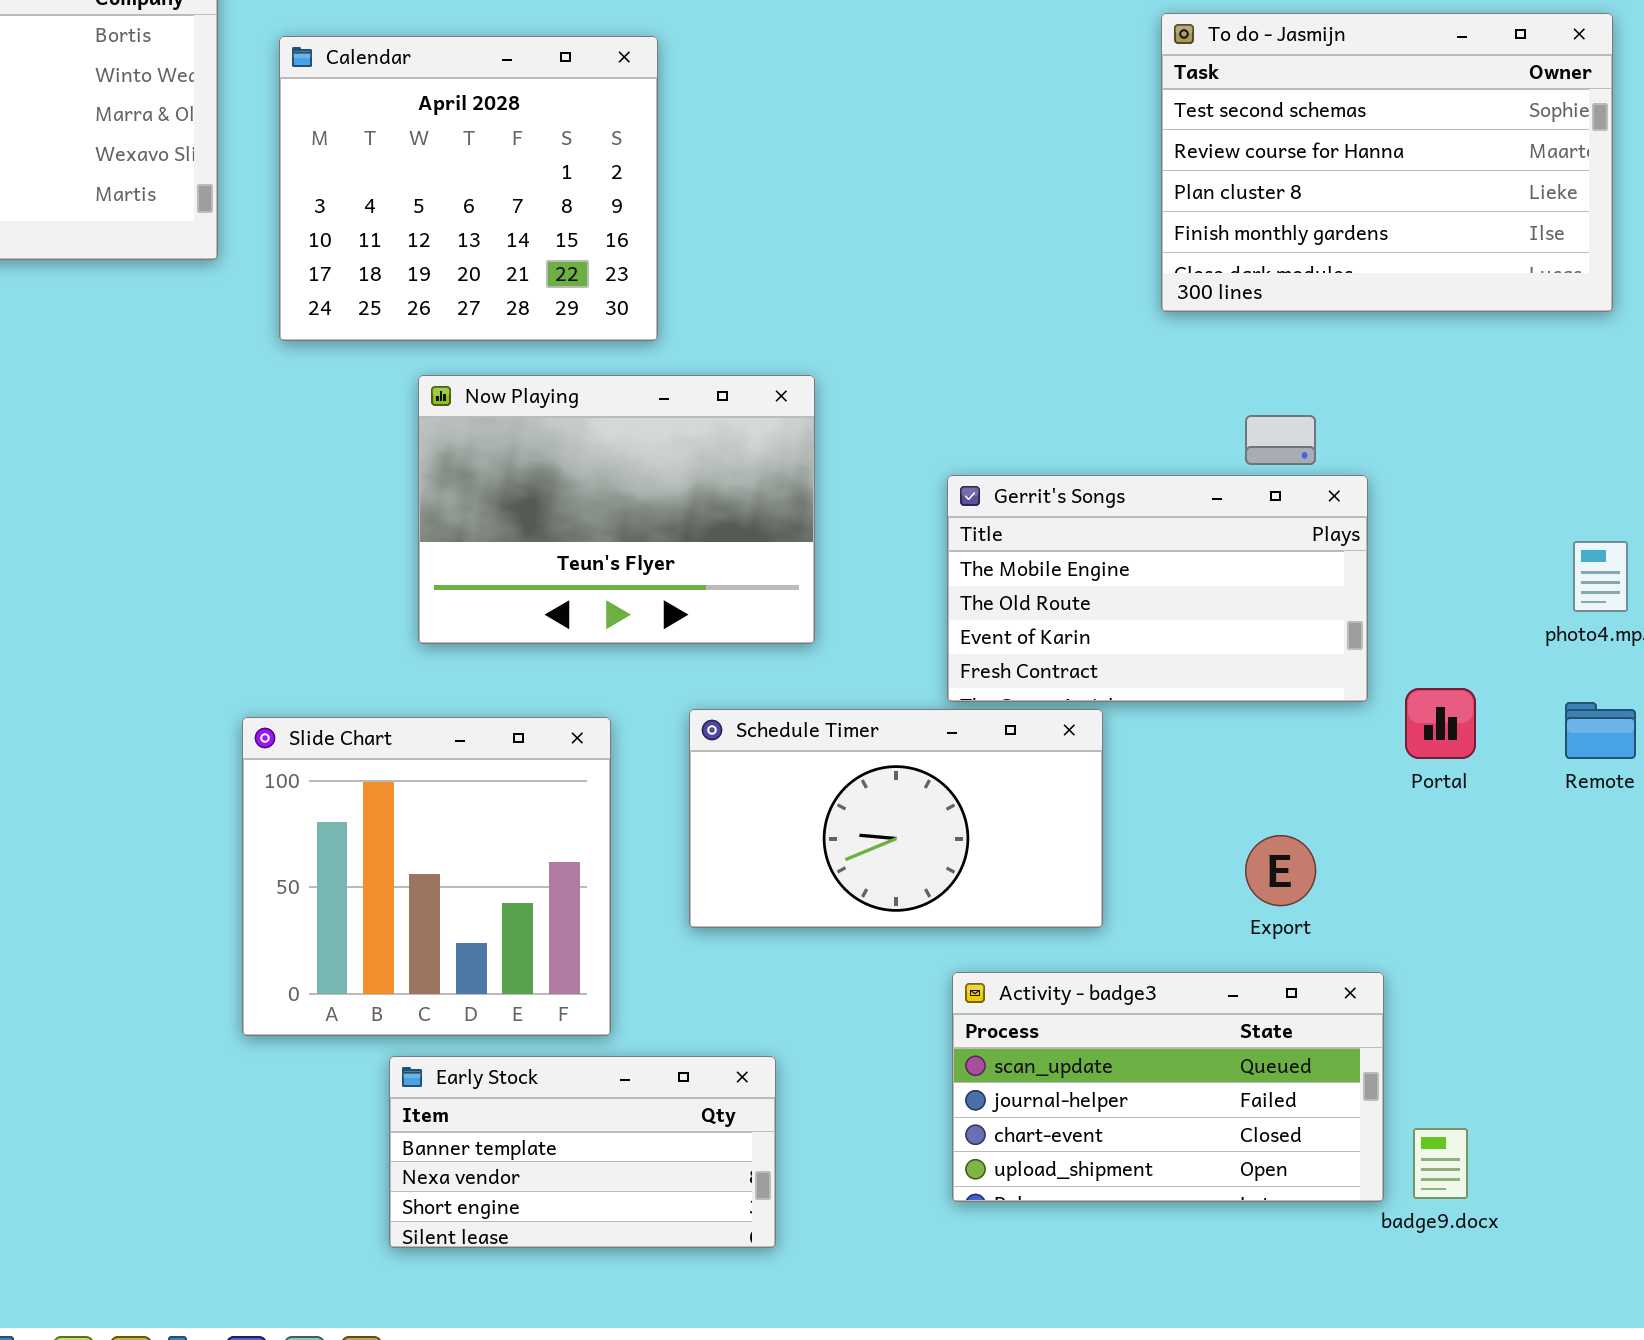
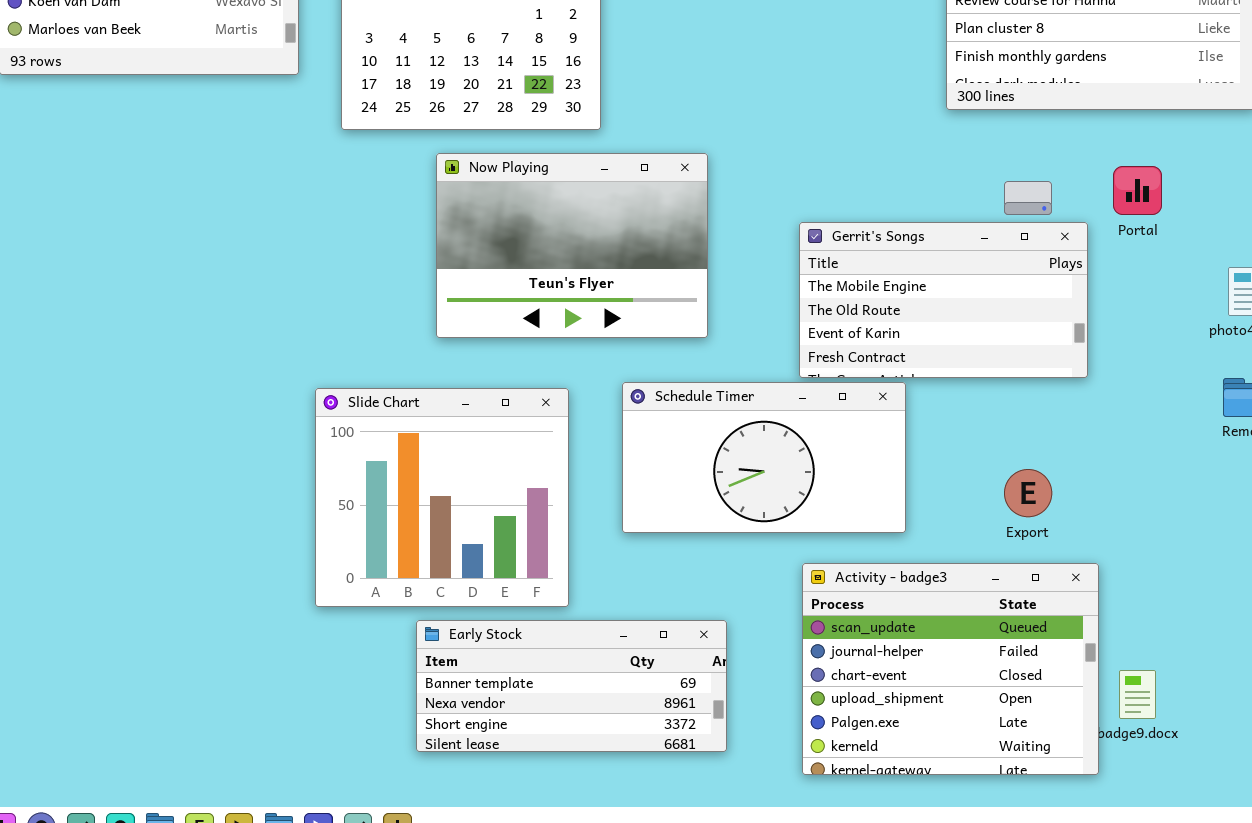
Portal: [1405,688,1476,759] -> [1113,166,1162,215], moved
Activity - badge3: [952,972,1384,1202] -> [802,563,1099,775], resized
Early Stock: [389,1056,776,1248] -> [416,620,727,752], resized

